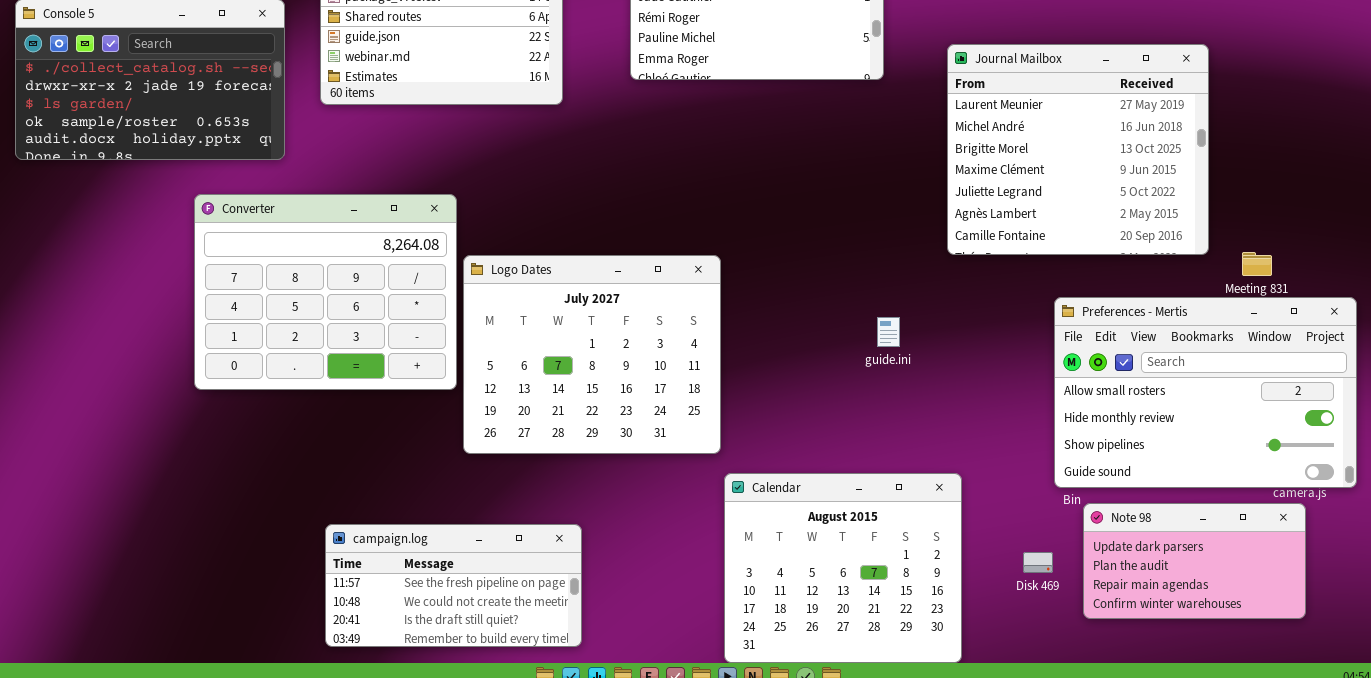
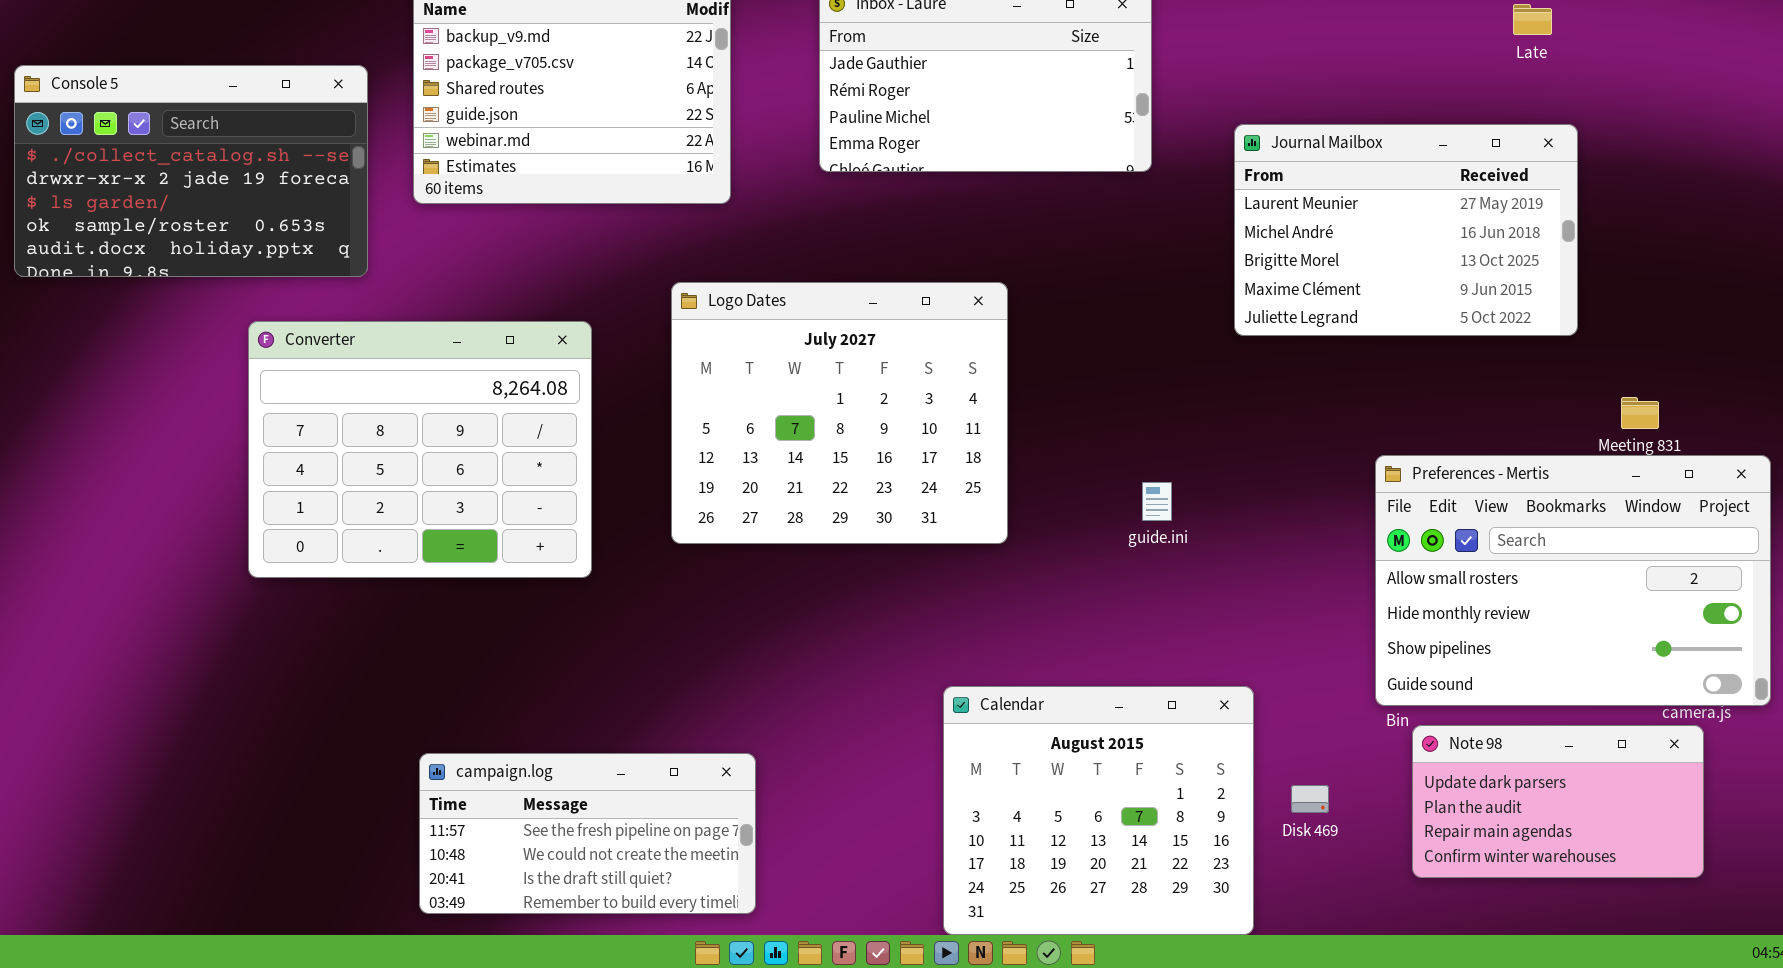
Journal Mailbox: [947,44,1209,255] -> [1234,124,1578,336], resized
Logo Dates: [463,255,721,454] -> [671,282,1008,544], moved
Disk 469: [1023,552,1053,573] -> [1291,785,1329,813], moved

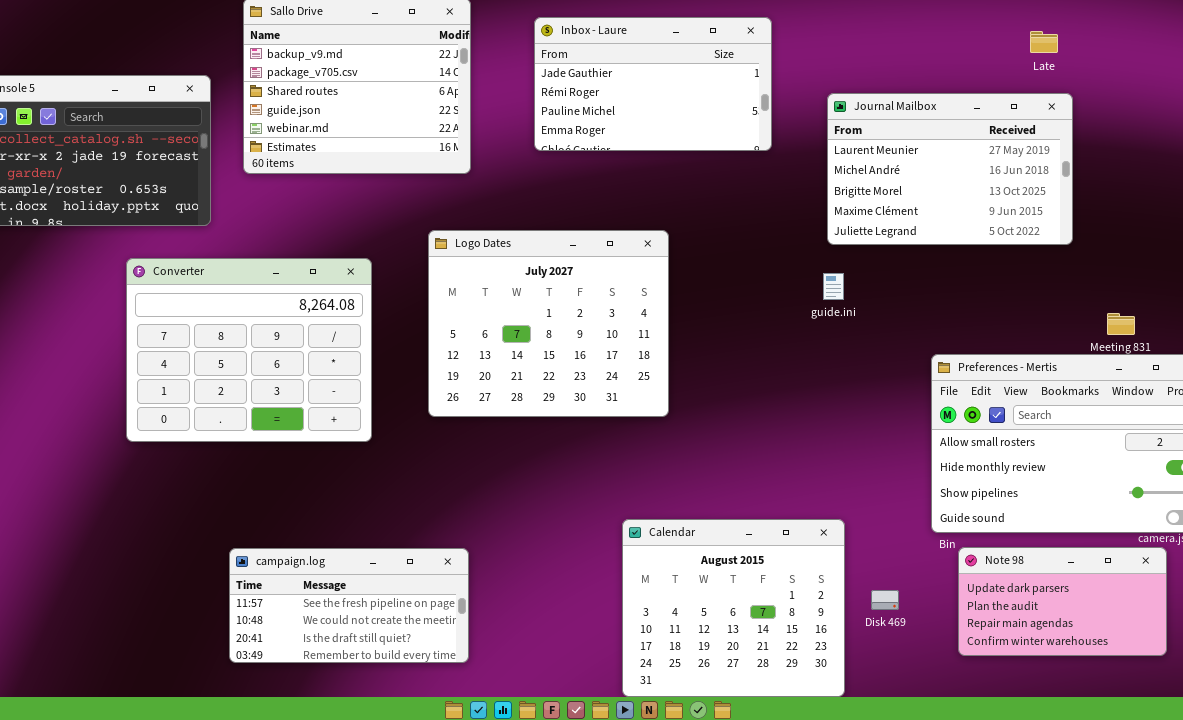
Journal Mailbox: [1234,124,1578,336] -> [827,93,1073,245], moved
guide.ini: [1142,482,1172,521] -> [823,273,844,300], moved
campaign.log: [419,753,756,914] -> [229,548,469,663], moved

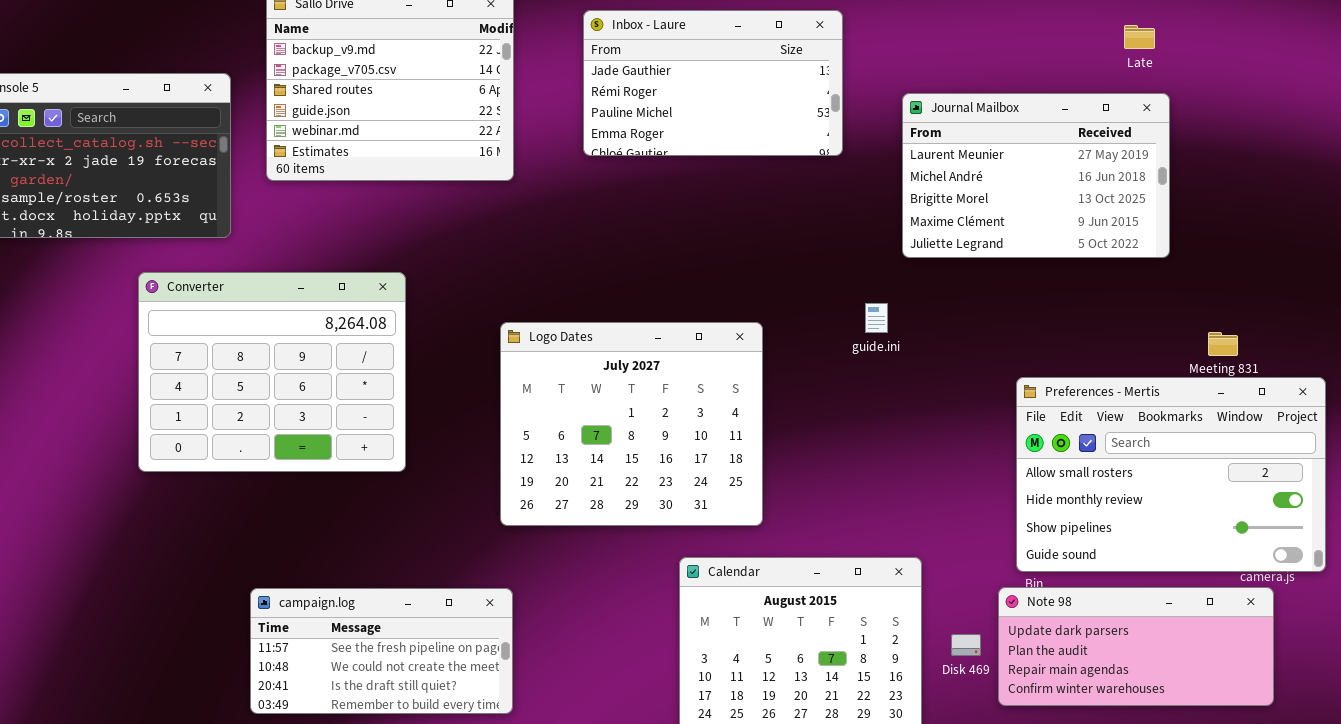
Logo Dates: [428,230,669,417] -> [500,322,763,526], moved
guide.ini: [823,273,844,300] -> [865,303,888,333], moved
Note 98: [958,547,1167,656] -> [998,587,1274,706], resized

